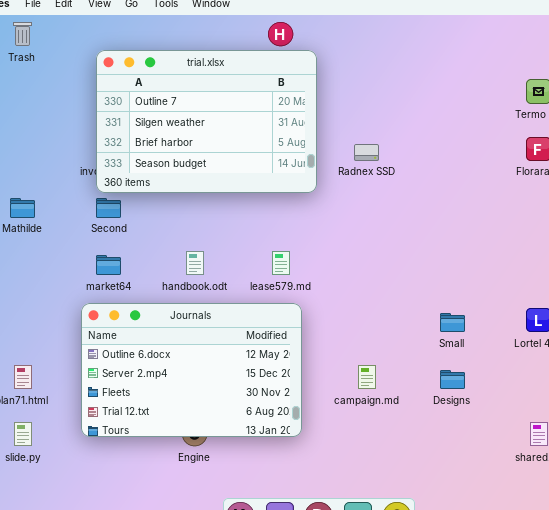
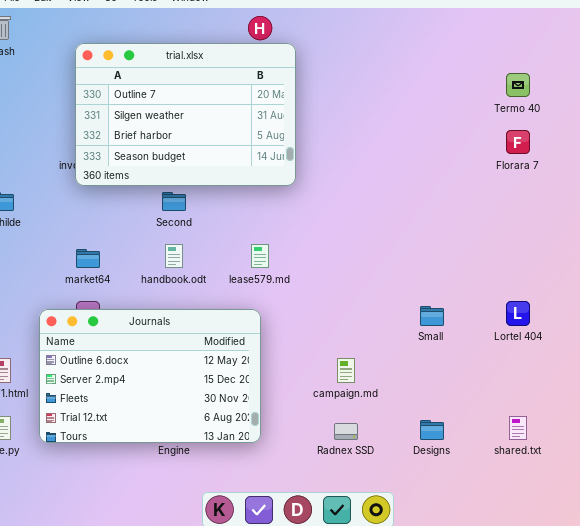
Radnex SSD: [354,144,379,161] -> [334,423,358,440], moved
Second: [96,198,121,218] -> [162,192,186,211], moved
Journals: [81,303,302,437] -> [39,309,261,443], moved
Designs: [440,370,465,389] -> [420,420,444,440], moved

